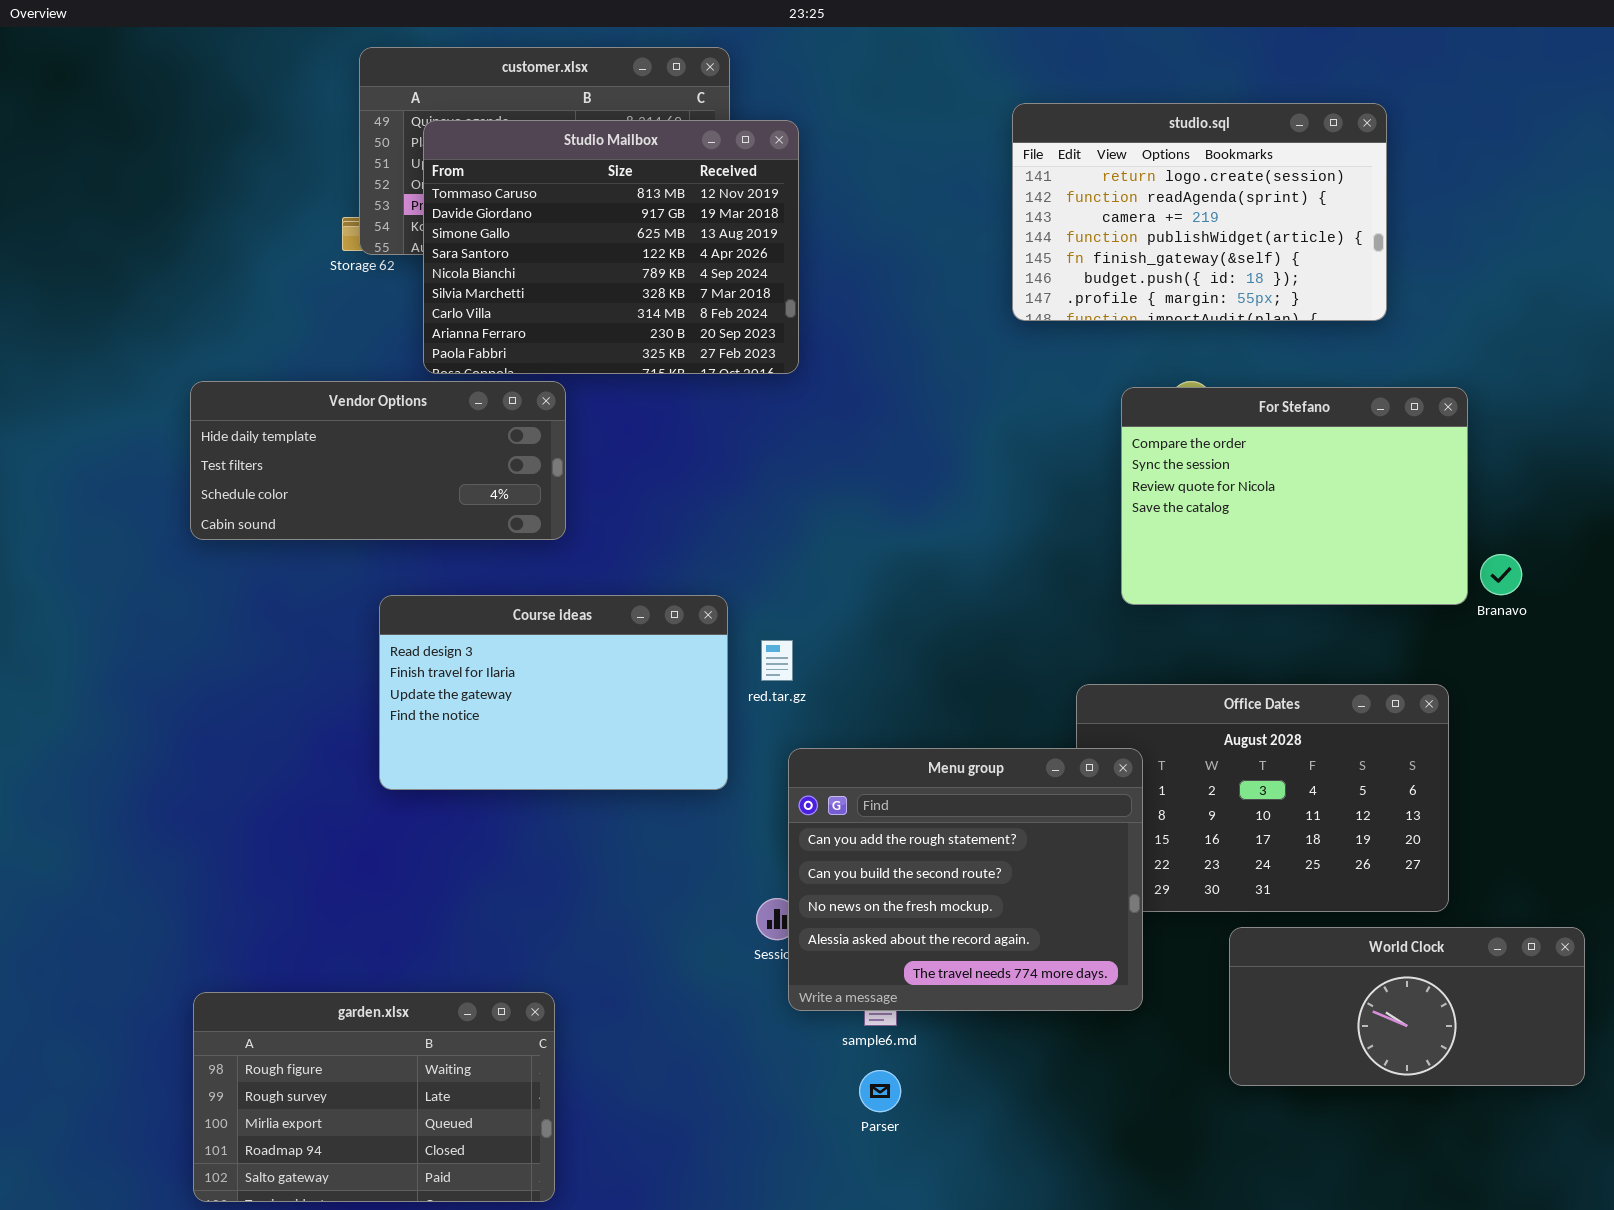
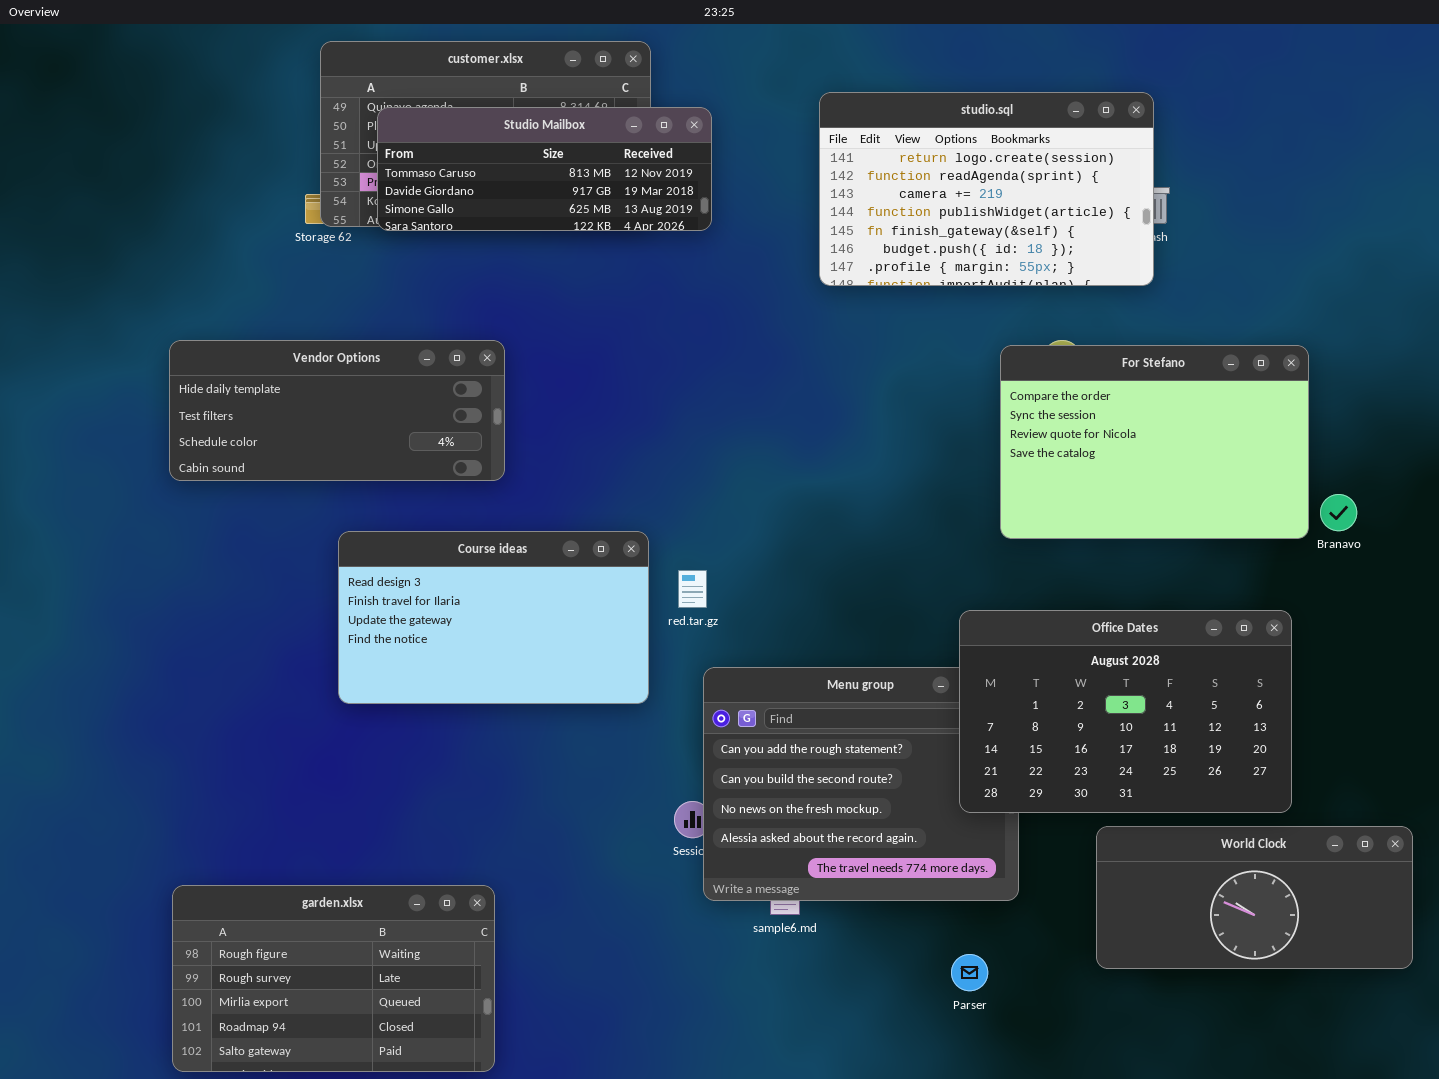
studio.sql: [1012,103,1387,321] -> [819,92,1154,286], moved
Studio Mailbox: [423,120,799,374] -> [377,107,712,231], resized
Office Dates: [1076,684,1449,912] -> [959,610,1292,813], raised
Parser: [859,1070,901,1112] -> [951,954,988,991], moved

